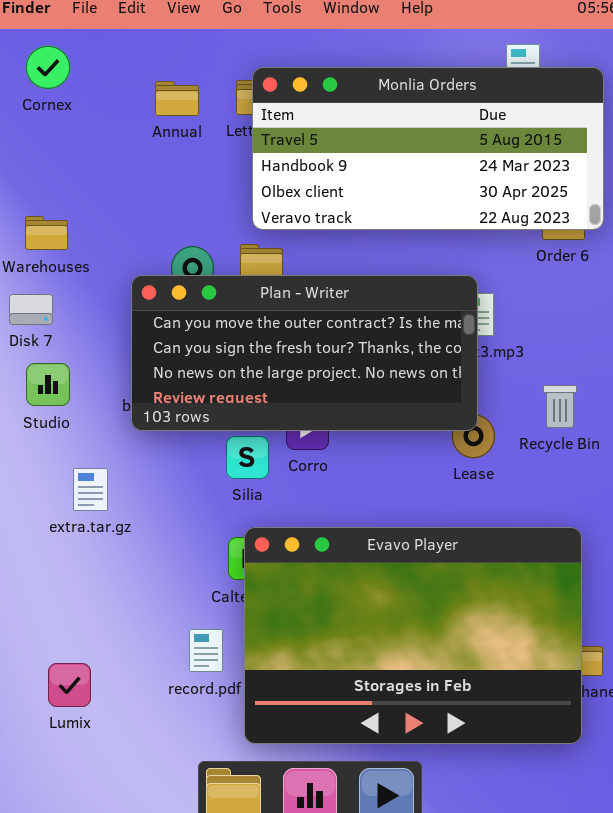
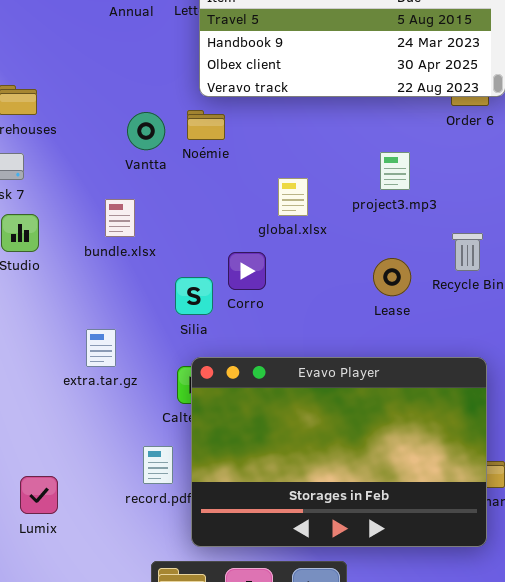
Plan - Writer: [131,275,478,431] -> none, closed
extra.tar.gz: [73,468,108,511] -> [86,329,116,367], moved

